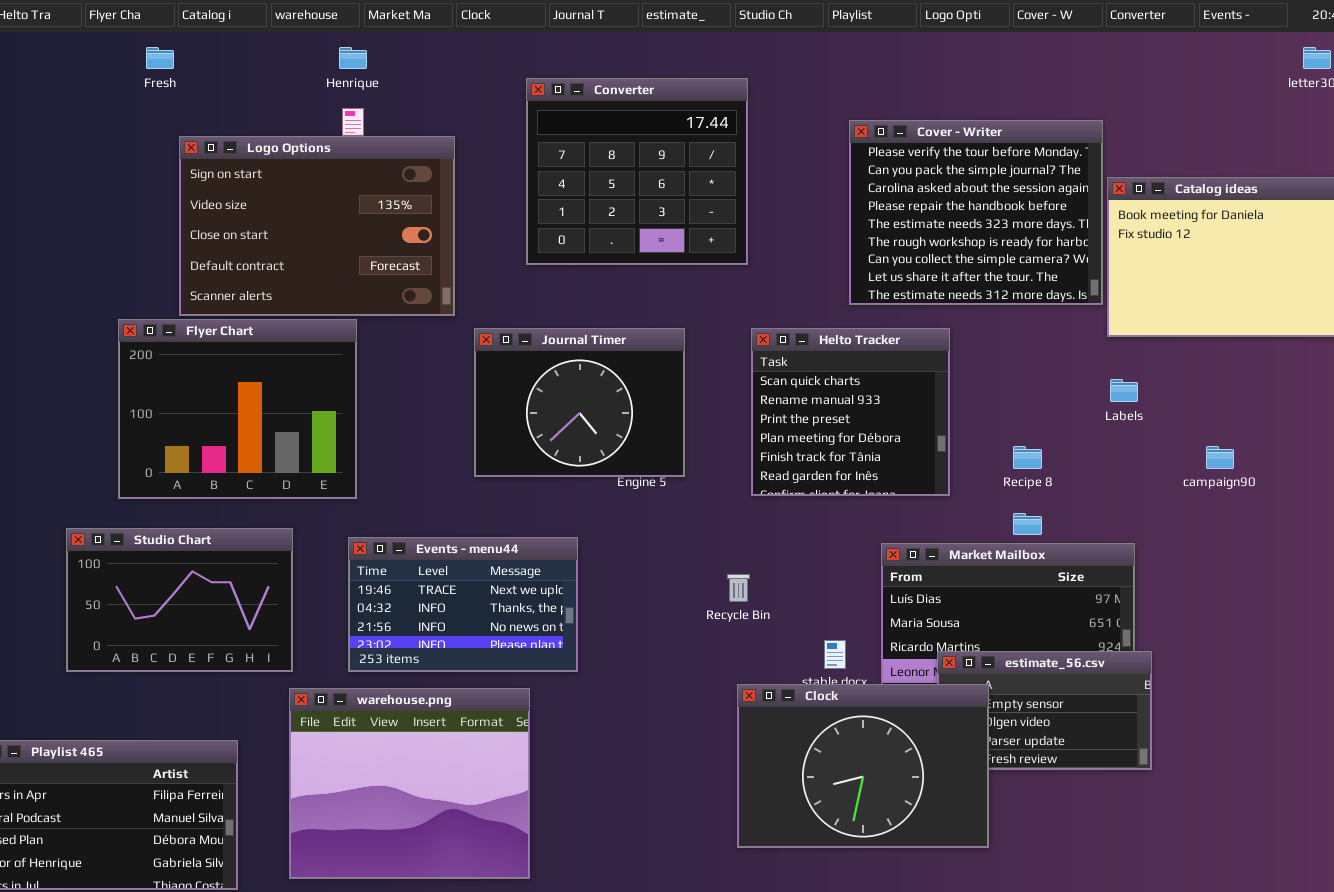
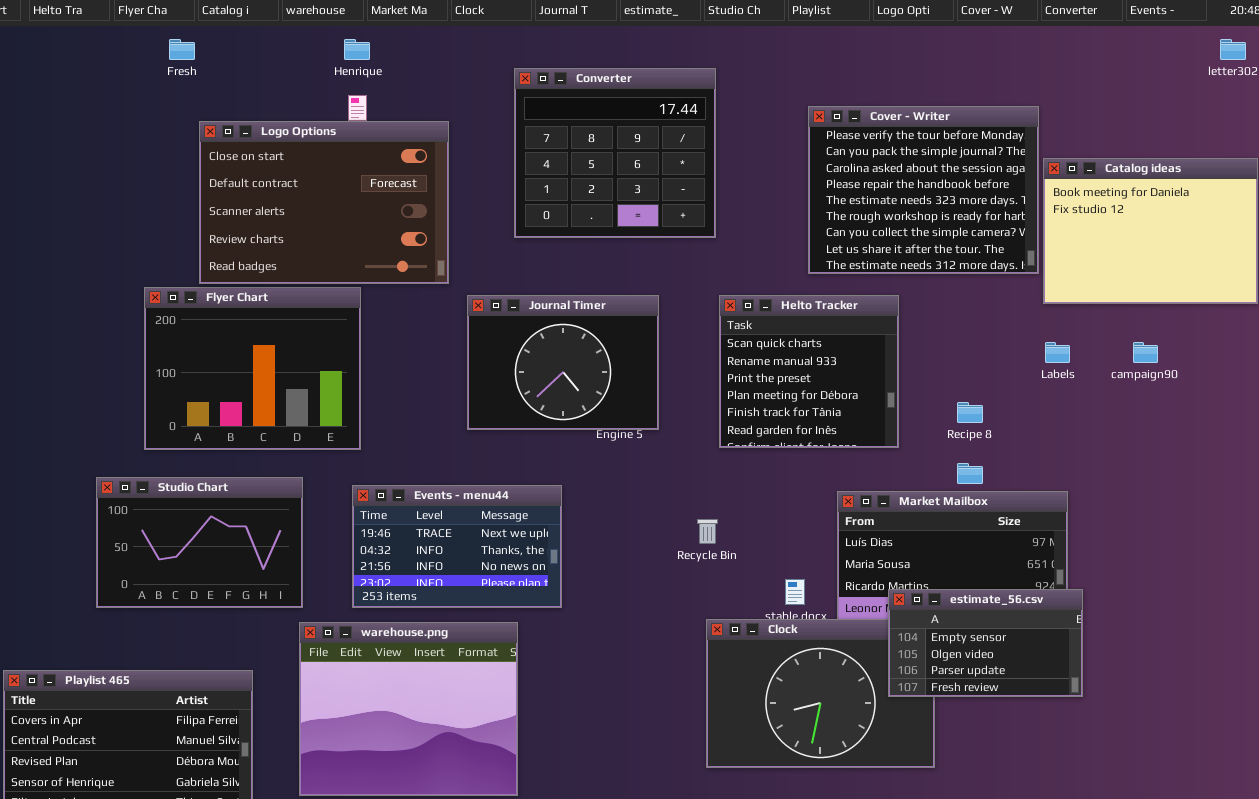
Logo Options: [179,136,455,316] -> [199,121,449,284], scrolled down 2 rows
campaign90: [1206,446,1234,469] -> [1133,342,1158,363], moved
estimate_56.csv: [937,651,1152,770] -> [888,589,1083,697], raised

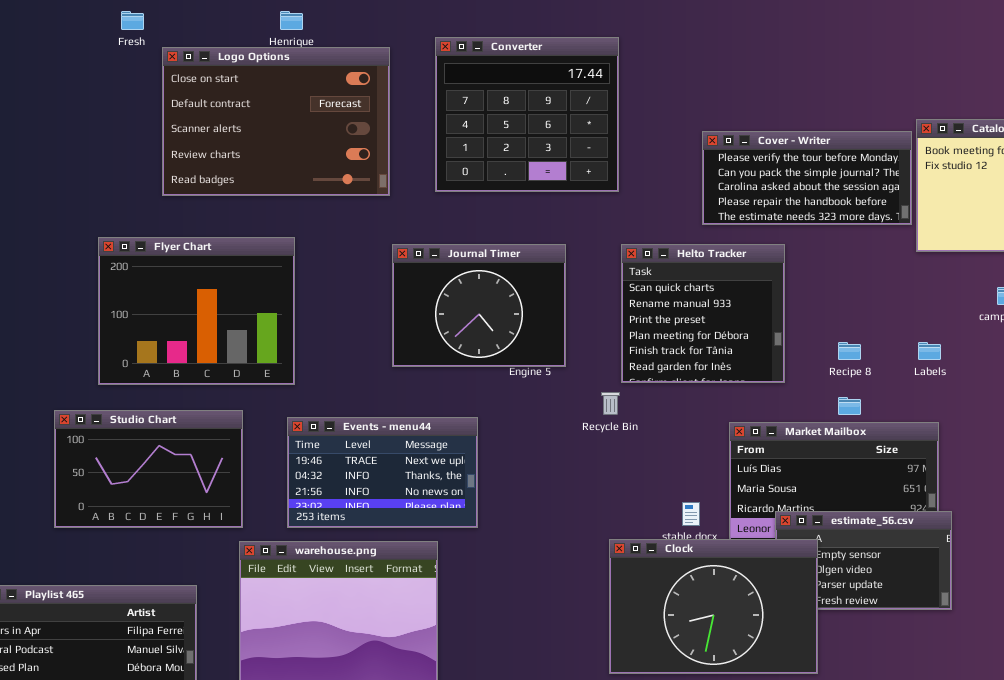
Cover - Writer: [808,106,1039,274] -> [702,131,912,225], resized
Logo Options: [199,121,449,284] -> [162,47,390,196], moved
Labels: [1045,342,1070,363] -> [918,342,941,360], moved
Recycle Bin: [697,519,718,544] -> [601,392,620,415], moved
Clock: [706,619,935,768] -> [609,539,818,674], raised

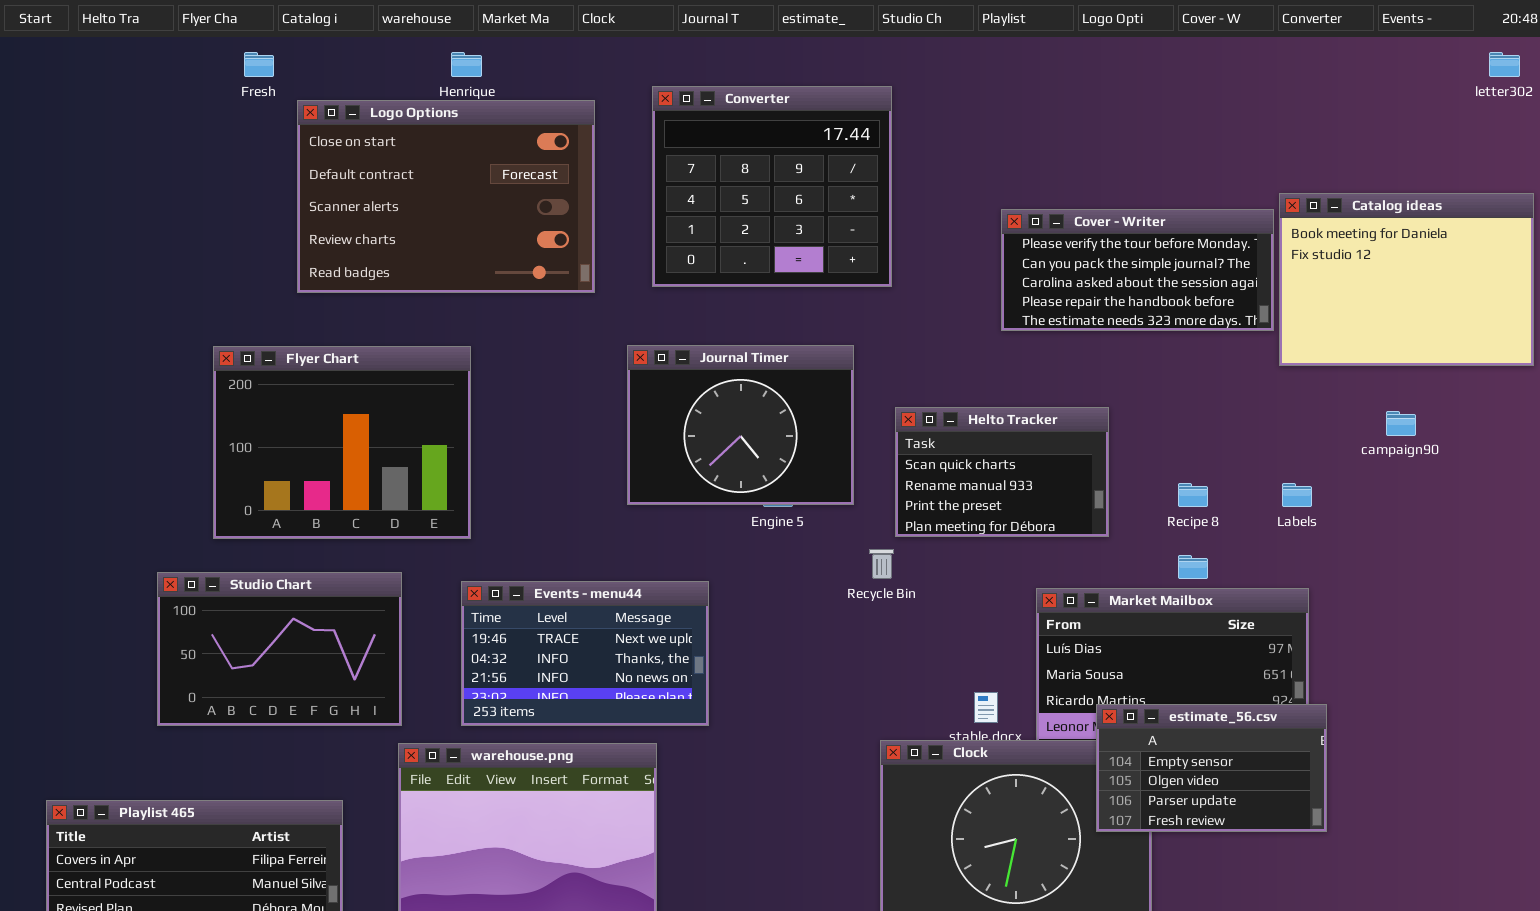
Journal Timer: [392,244,566,367] -> [627,345,854,505], moved
Helto Tracker: [621,244,785,383] -> [895,407,1109,537], resized
estimate_56.csv: [775,511,952,610] -> [1096,704,1327,832], raised

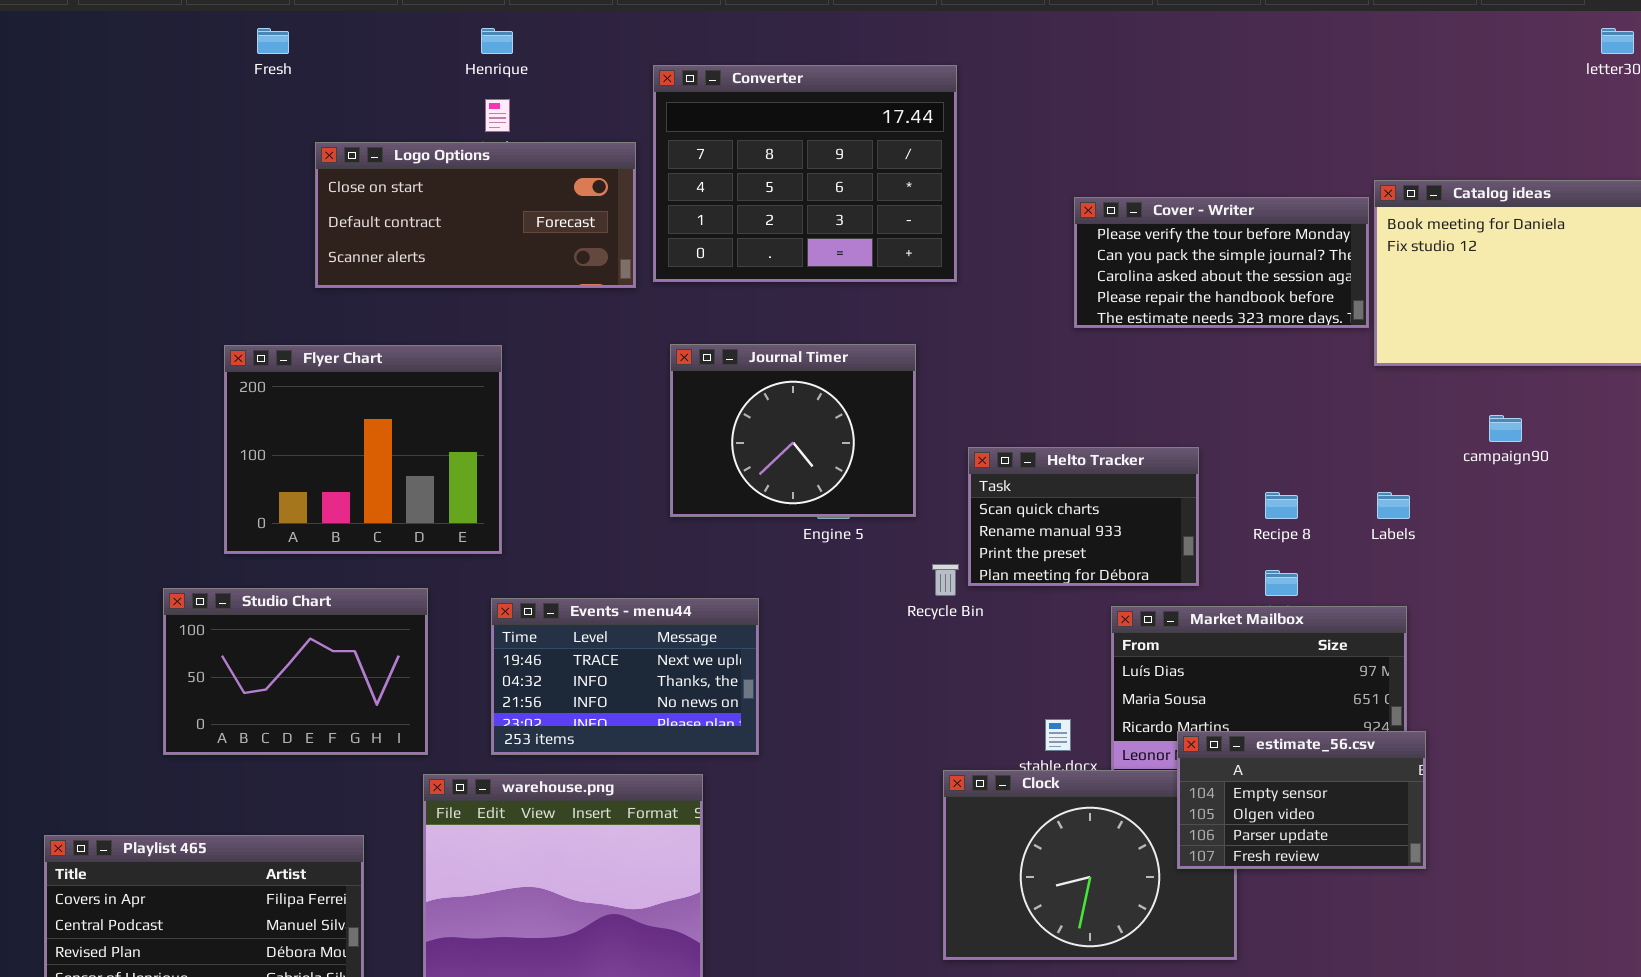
Converter: [652,86,892,287] -> [653,65,957,282], resized
Logo Options: [297,100,595,293] -> [315,142,636,288], resized
Helto Tracker: [895,407,1109,537] -> [968,447,1199,586], moved

